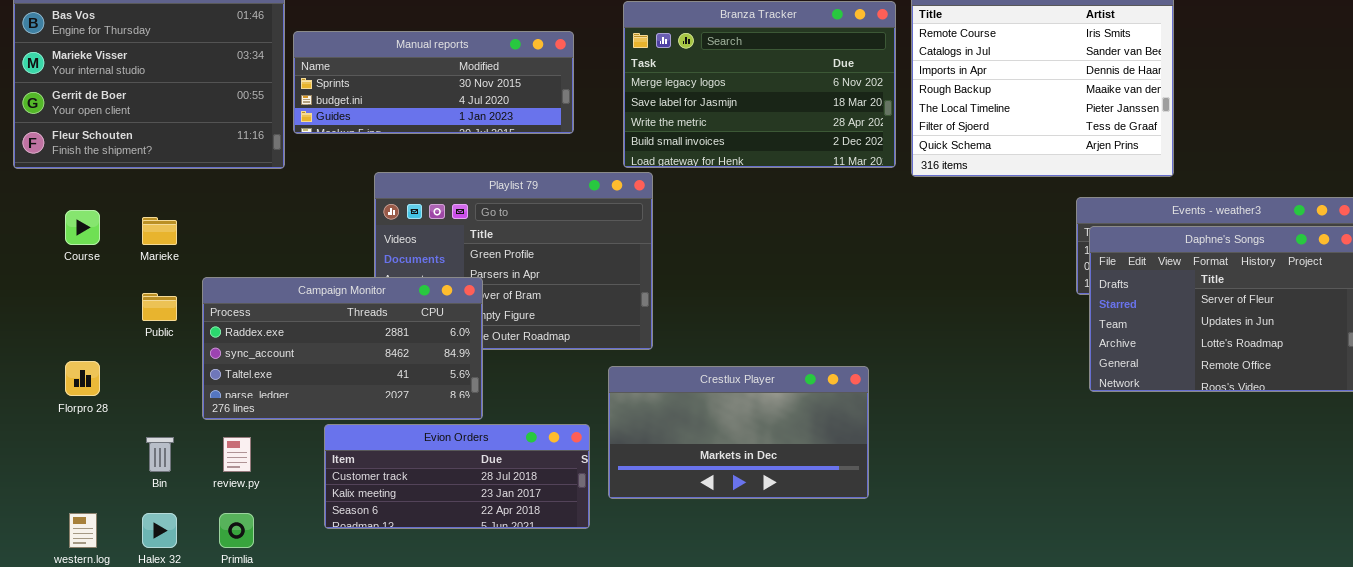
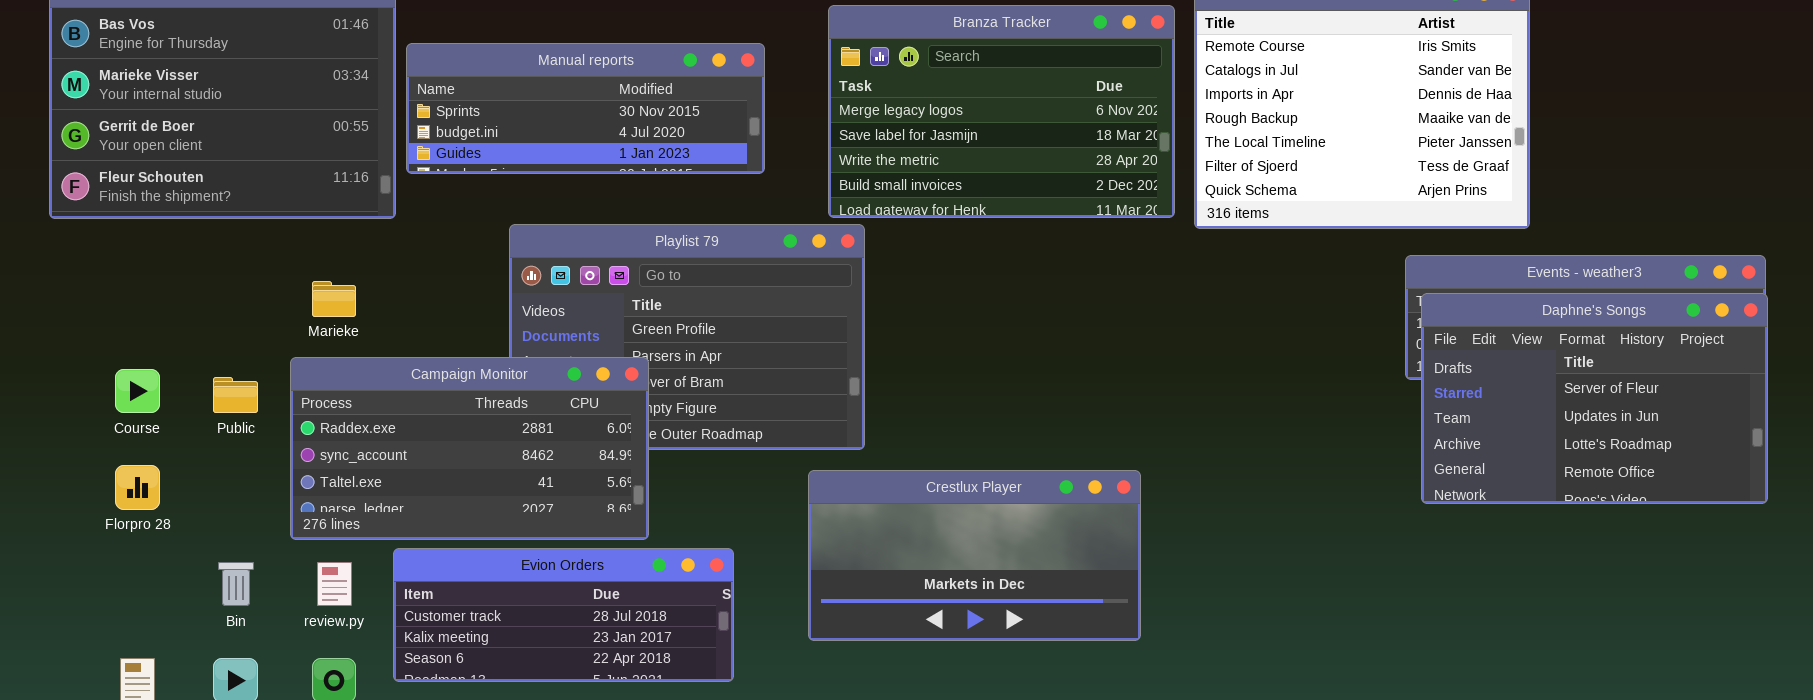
Course: [65,210,100,245] -> [115,369,160,413], moved
Marieke: [142,217,177,245] -> [312,281,356,317], moved
Evion Orders: [324,424,590,529] -> [393,548,734,682], moved

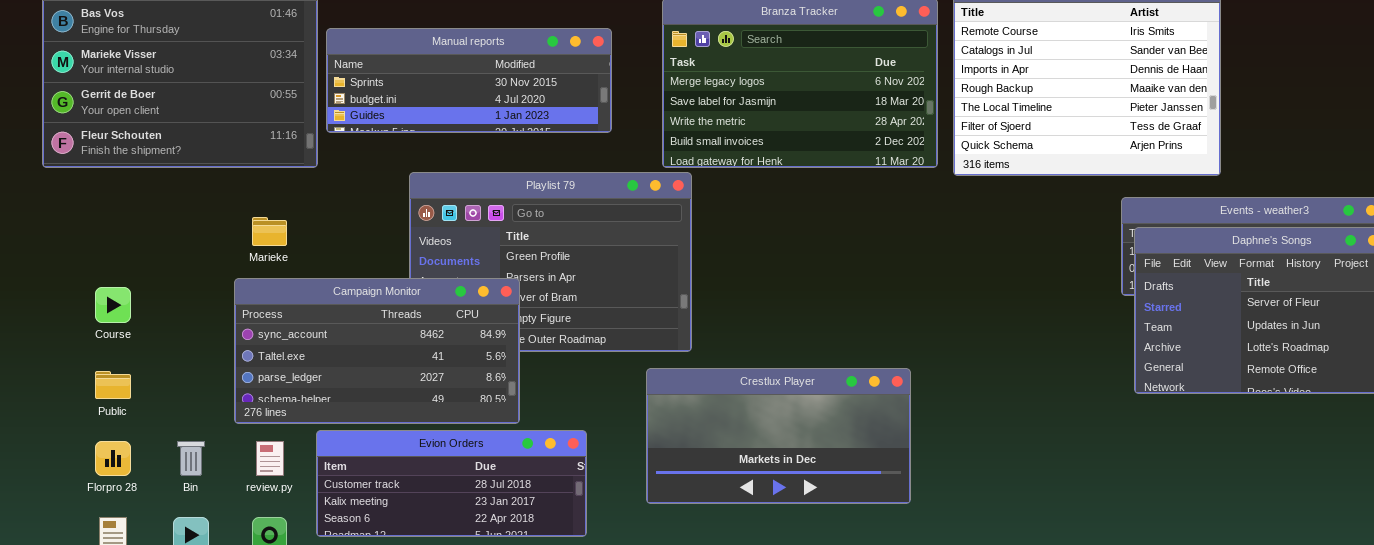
Campaign Monitor: [290,357,649,540] -> [234,278,520,424], scrolled down 1 row
Public: [213,377,258,413] -> [95,371,131,399], moved
Florpro 28: [115,465,160,510] -> [95,441,131,476], moved

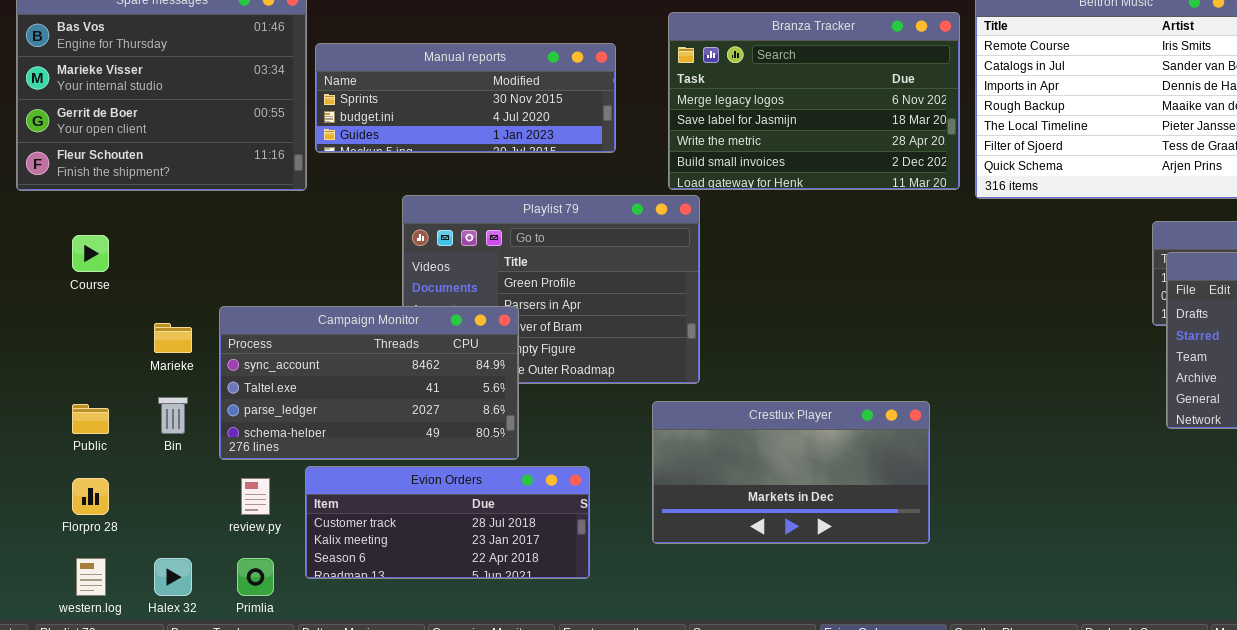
Marieke: [252,217,287,246] -> [154,323,192,353], moved
Course: [95,287,131,323] -> [72,235,109,272], moved
Bin: [177,441,205,476] -> [158,397,188,434], moved

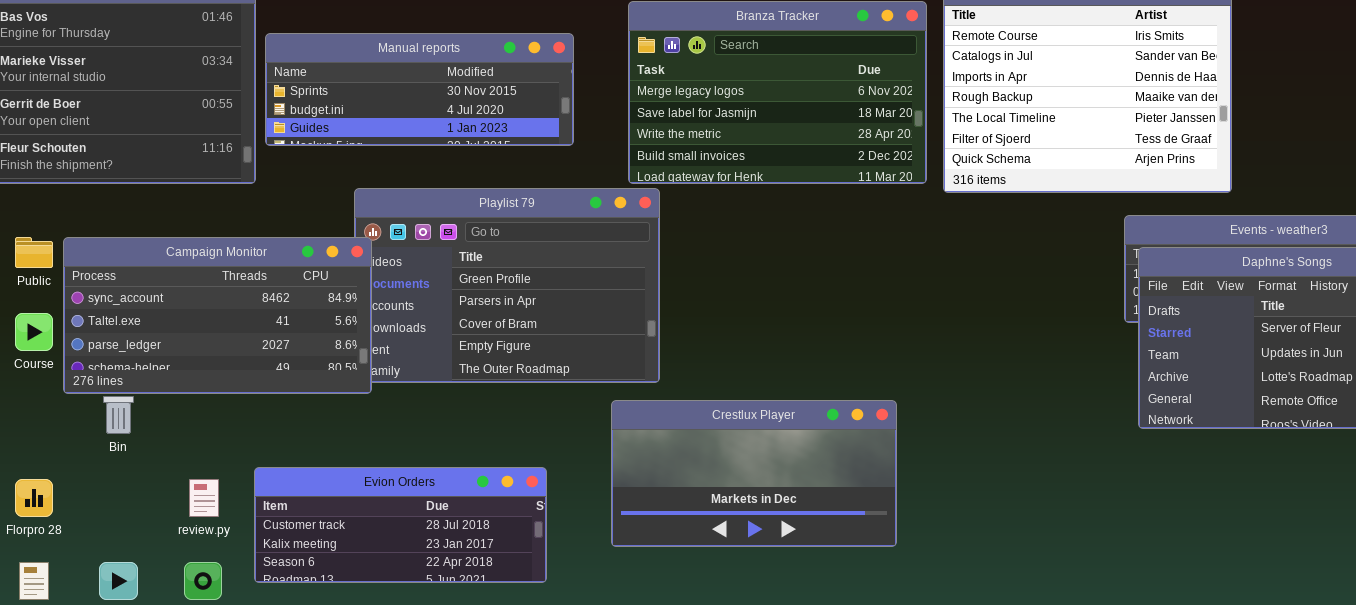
Course: [72,235,109,272] -> [15,313,53,351], moved
Campaign Monitor: [219,306,519,460] -> [63,237,372,394], moved
Public: [72,404,109,434] -> [15,237,53,268], moved

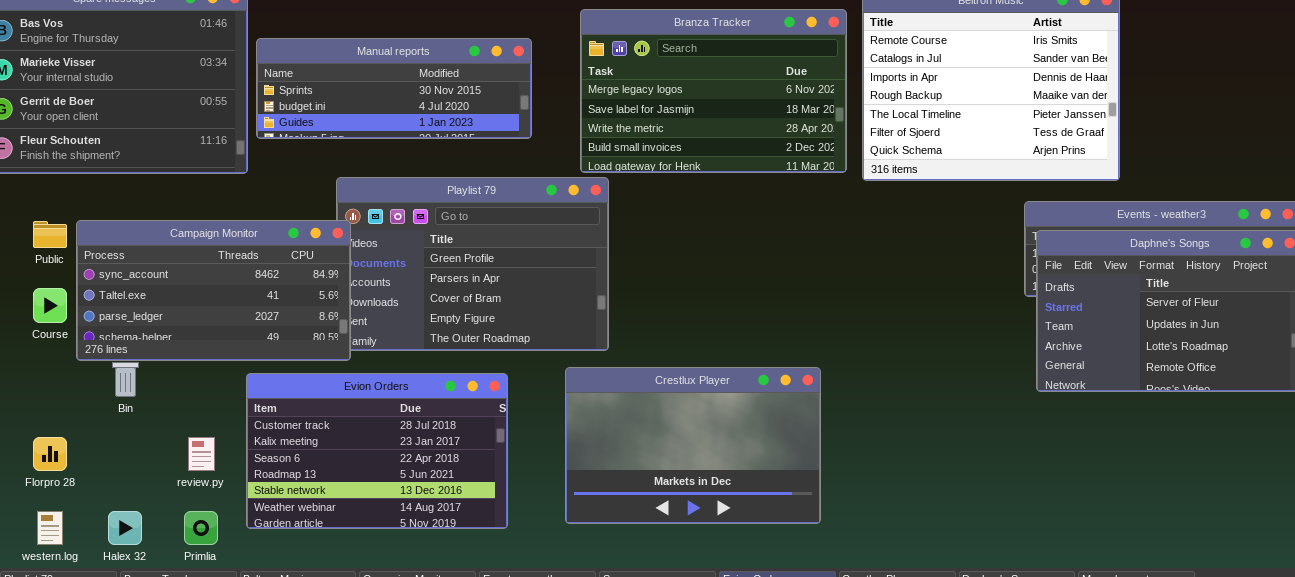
Crestlux Player: [611,400,897,547] -> [565,367,821,524], resized
Evion Orders: [254,467,547,583] -> [246,373,508,529], resized

